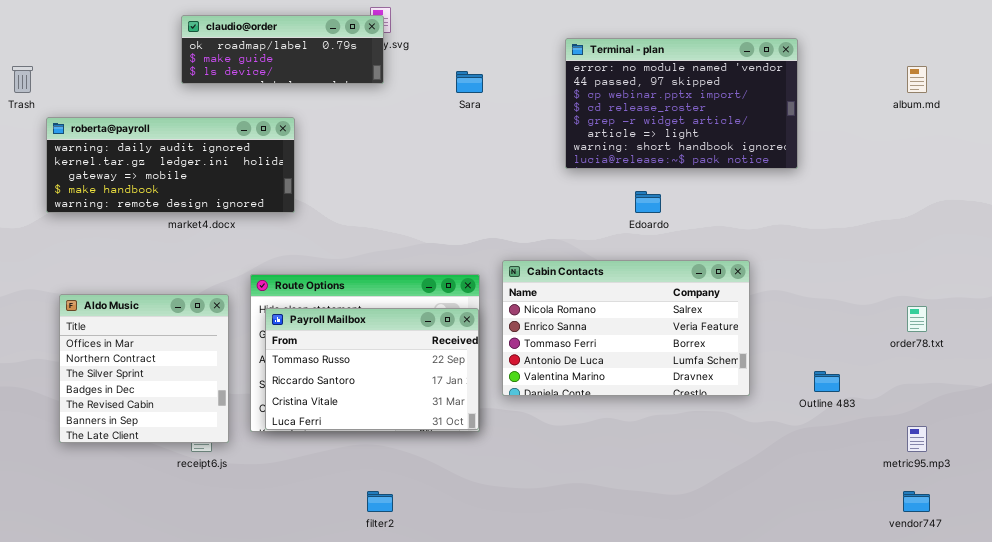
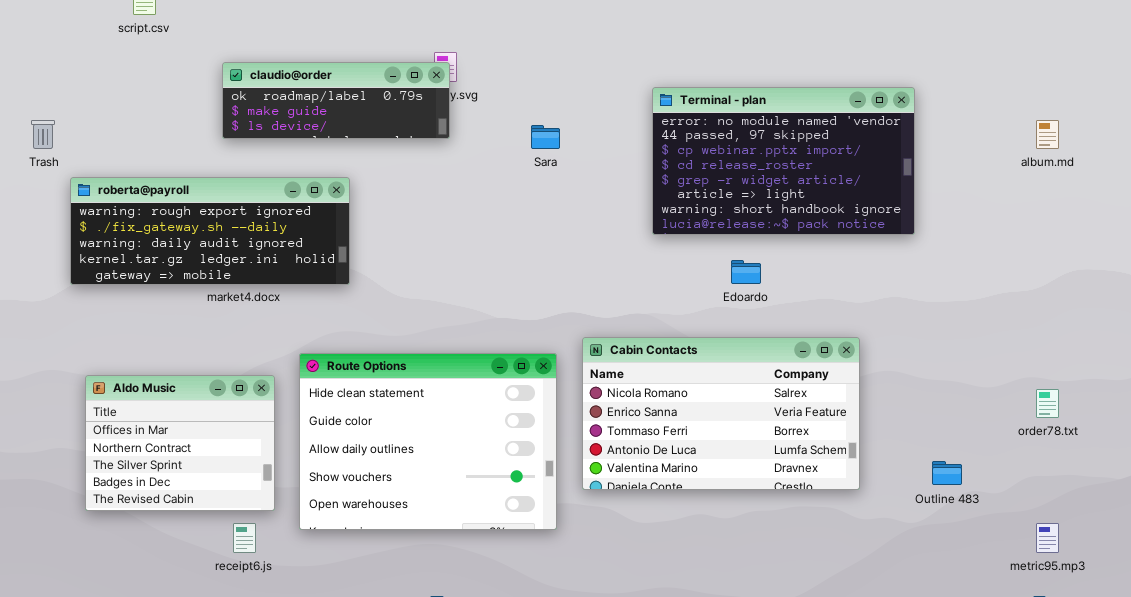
roberta@payroll: [46,117,295,213] -> [70,177,350,285], scrolled up 2 rows
Aldo Music: [59,294,229,443] -> [85,375,275,511], resized
Payroll Mailbox: [265,308,479,430] -> none, closed

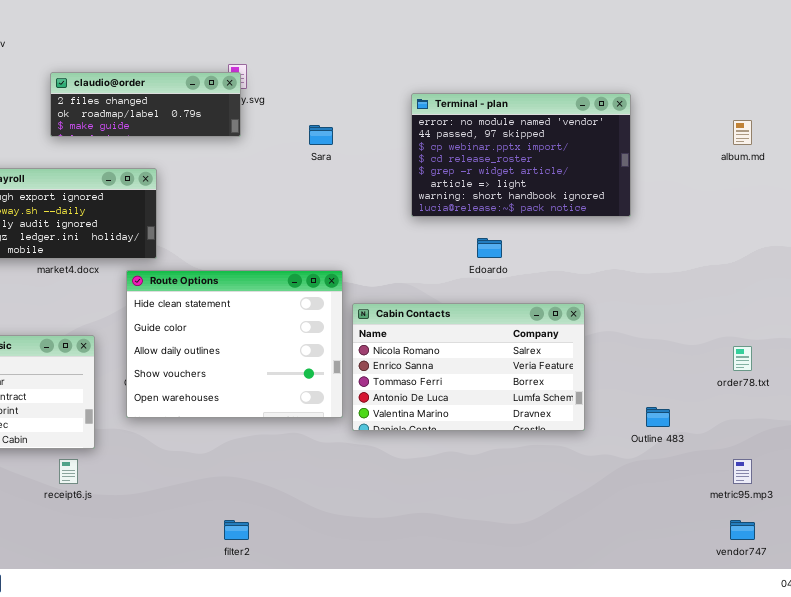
claudio@order: [222,62,450,139] -> [50,72,241,137], scrolled up 1 row
Route Options: [299,353,557,530] -> [126,270,343,418], moved

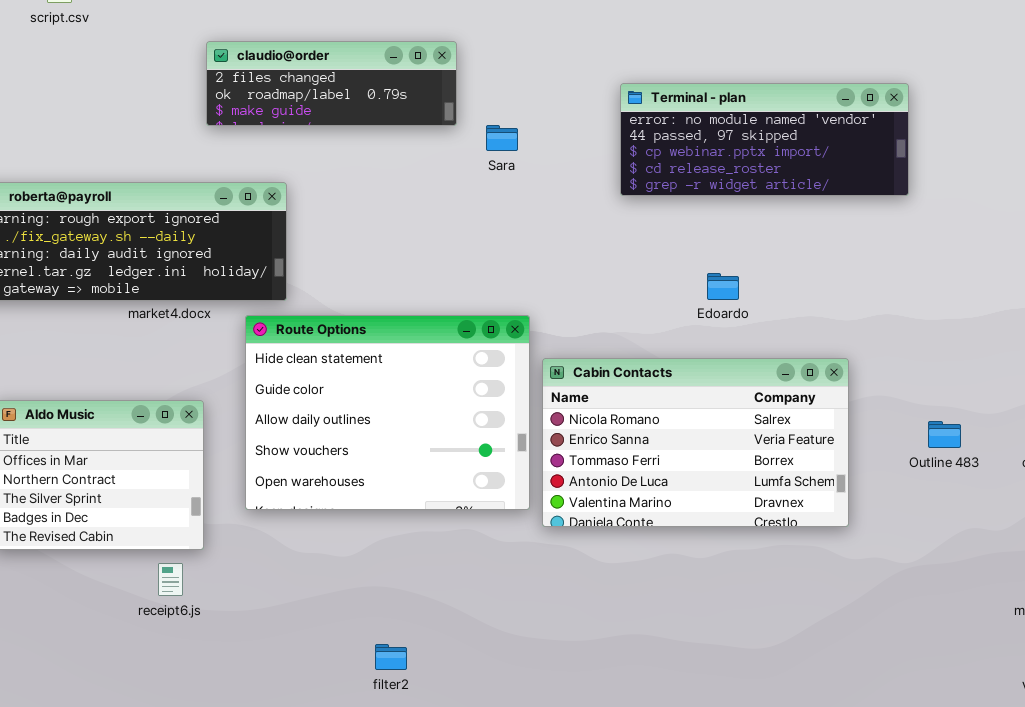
claudio@order: [50,72,241,137] -> [206,41,457,126], moved
Terminal - plan: [411,93,631,217] -> [620,83,909,196], resized
Outline 483: [646,407,670,427] -> [928,421,961,448], moved

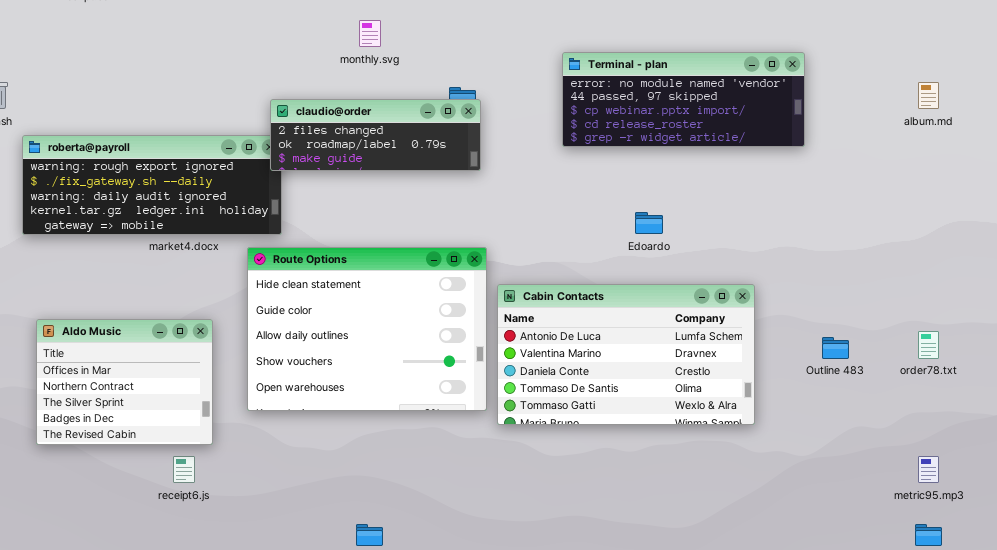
claudio@order: [206,41,457,126] -> [270,99,481,171], moved
Cabin Contacts: [542,358,849,527] -> [497,284,755,425], scrolled down 3 rows

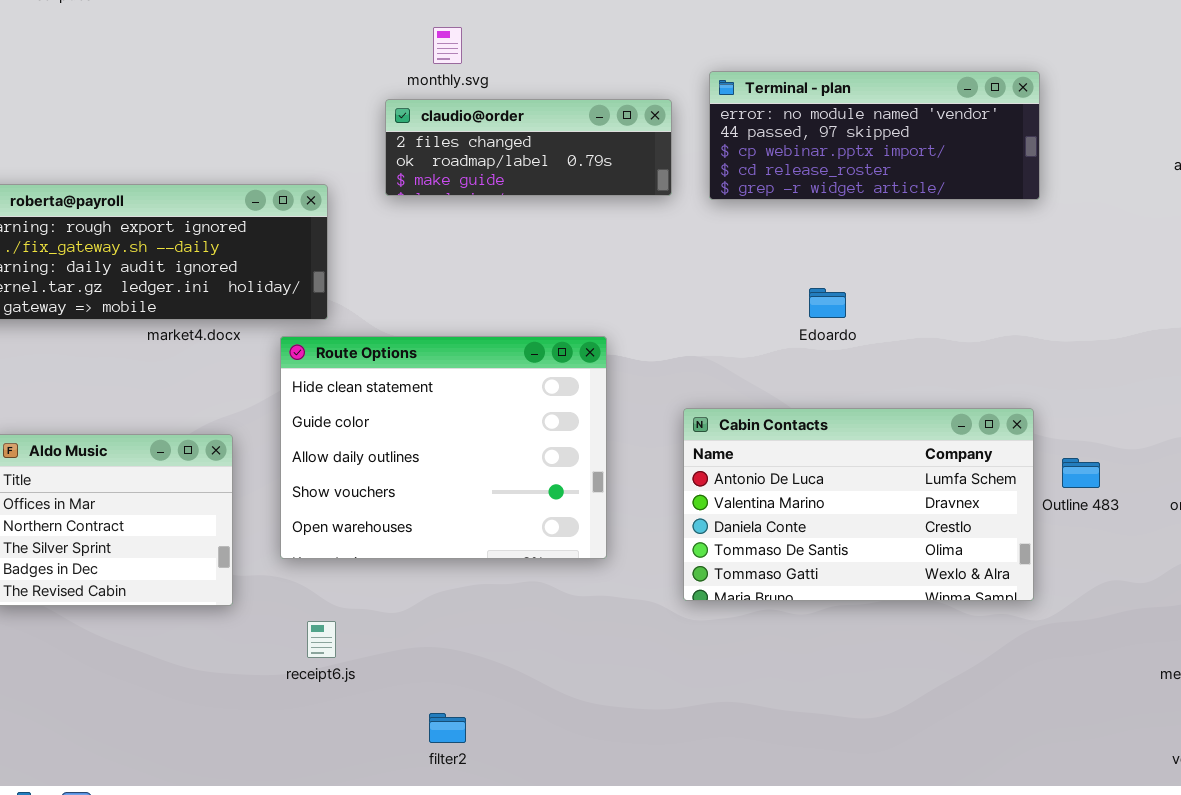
claudio@order: [270,99,481,171] -> [385,99,672,196], moved
Cabin Contacts: [497,284,755,425] -> [683,408,1034,601], moved
receipt6.js: [173,456,195,483] -> [307,621,336,658], moved

